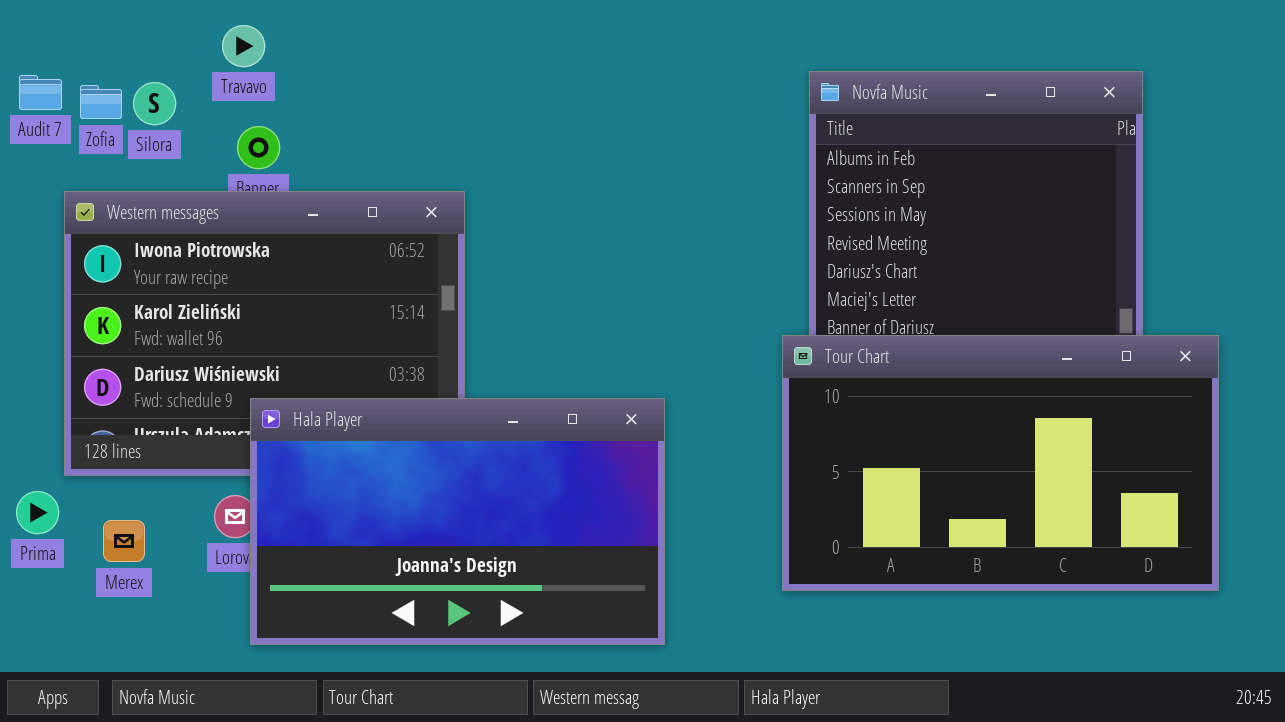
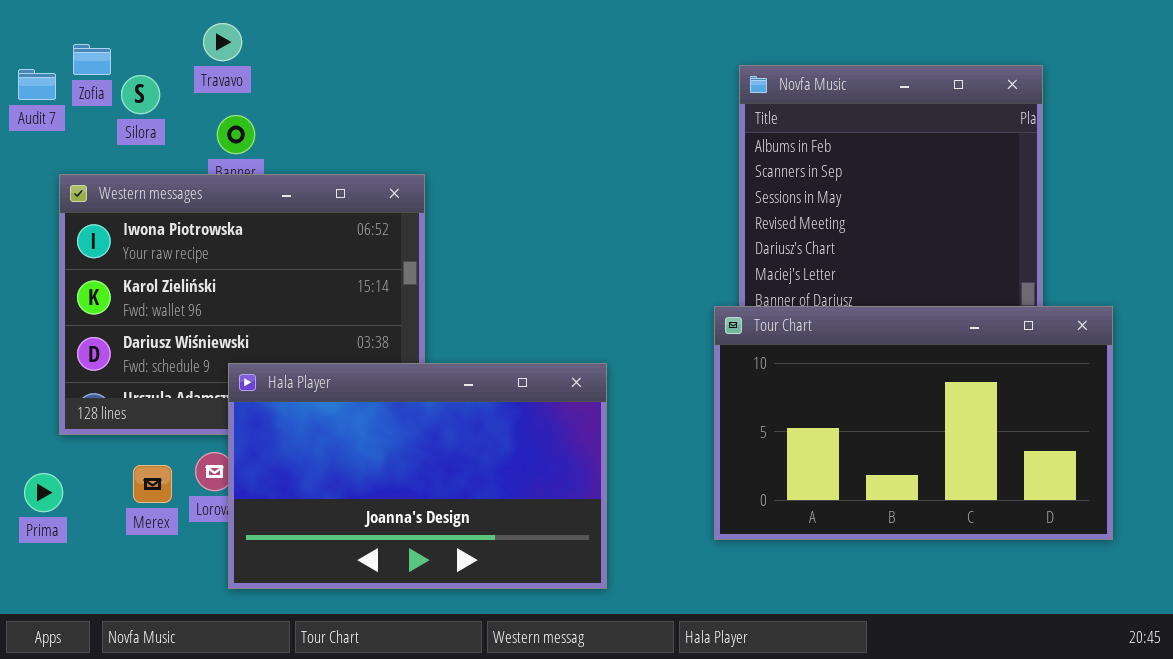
Zofia: [80,85,122,119] -> [73,44,111,75], moved
Prima: [16,491,59,534] -> [24,473,63,512], moved
Merex: [103,520,145,562] -> [133,465,172,503], moved

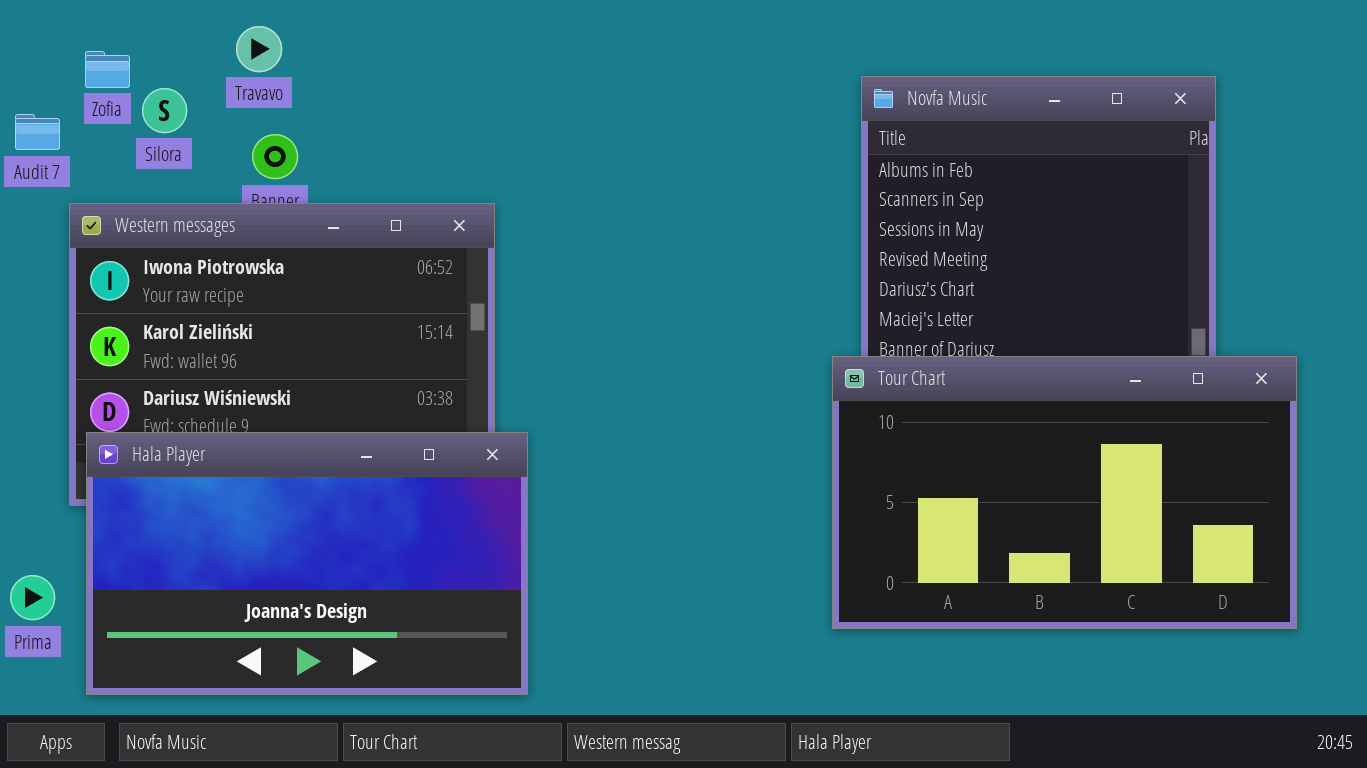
Audit 7: [18,69,56,100] -> [15,114,60,150], moved
Hala Player: [228,363,607,589] -> [86,432,528,695], moved
Prima: [24,473,63,512] -> [10,575,55,620], moved

